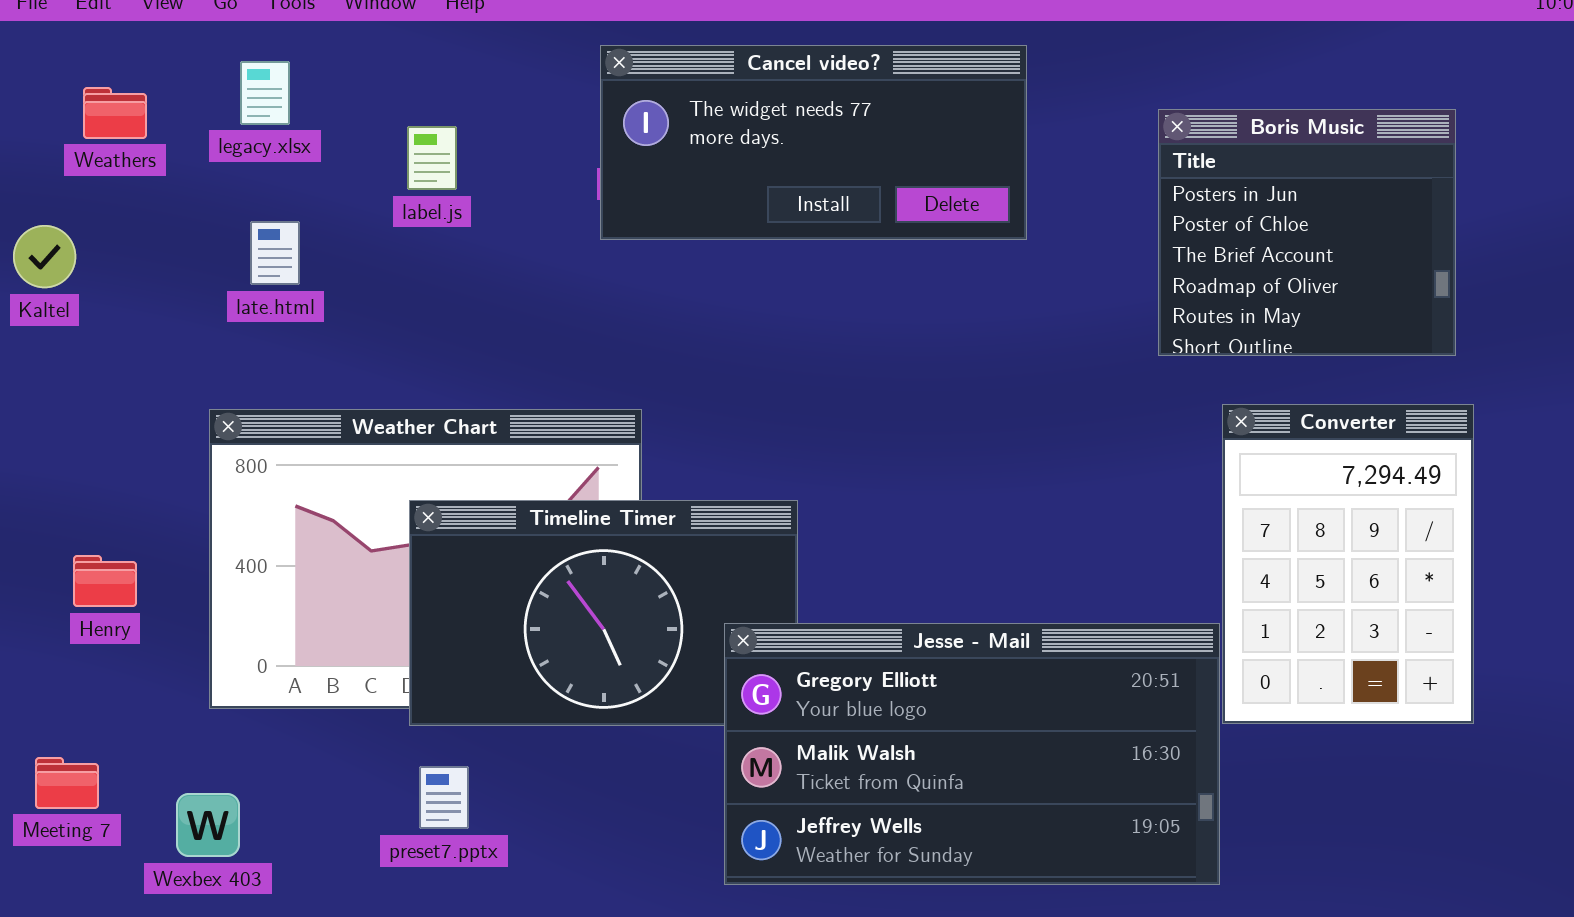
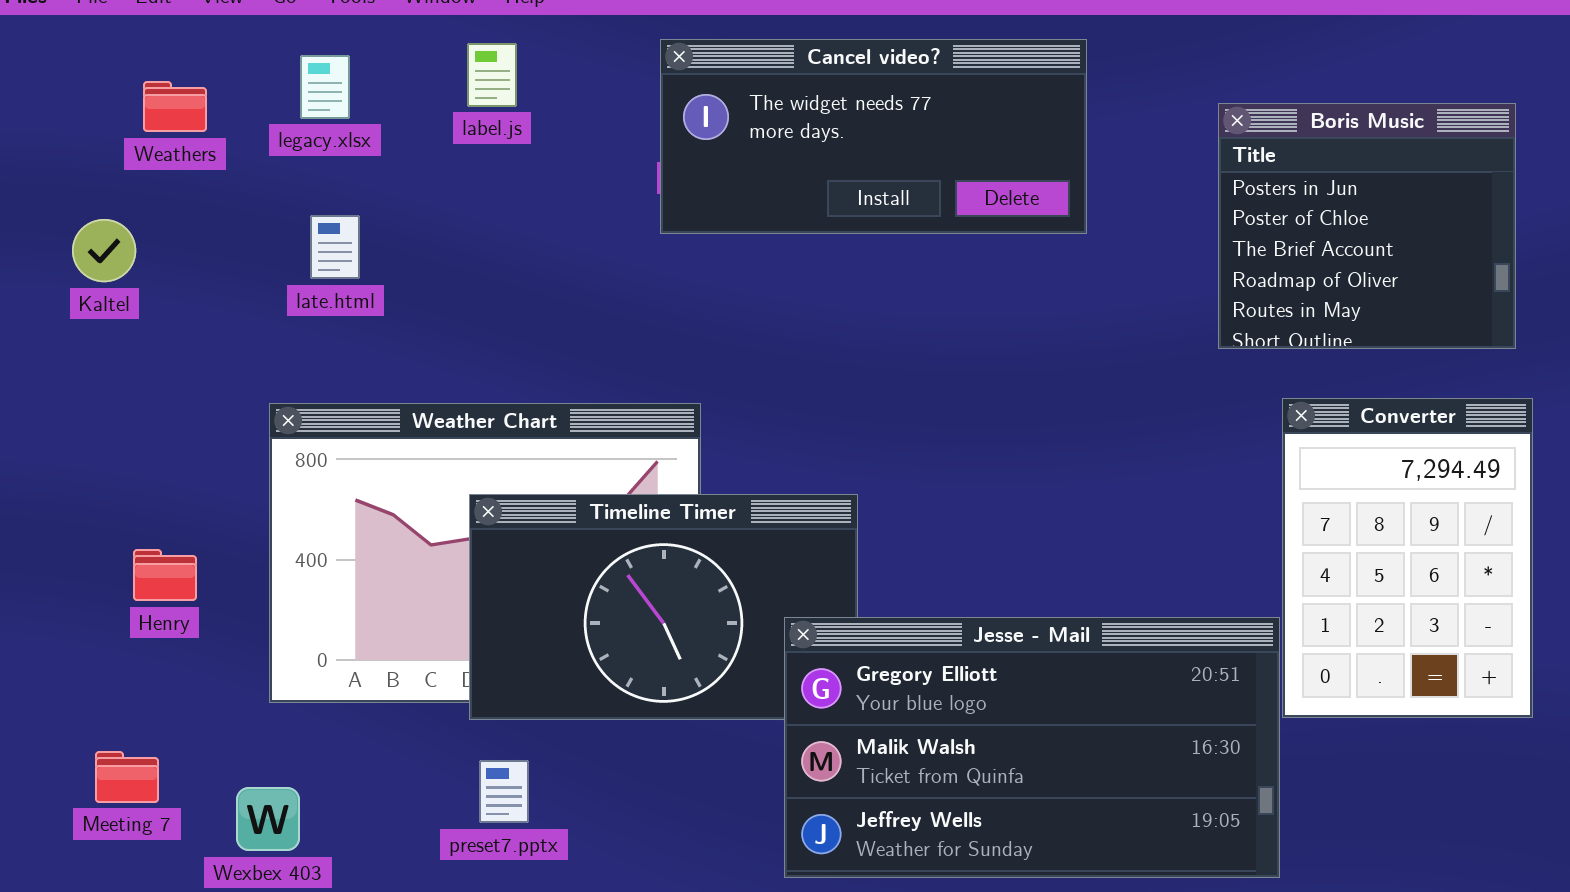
label.js: [407,126,457,190] -> [467,43,517,107], moved

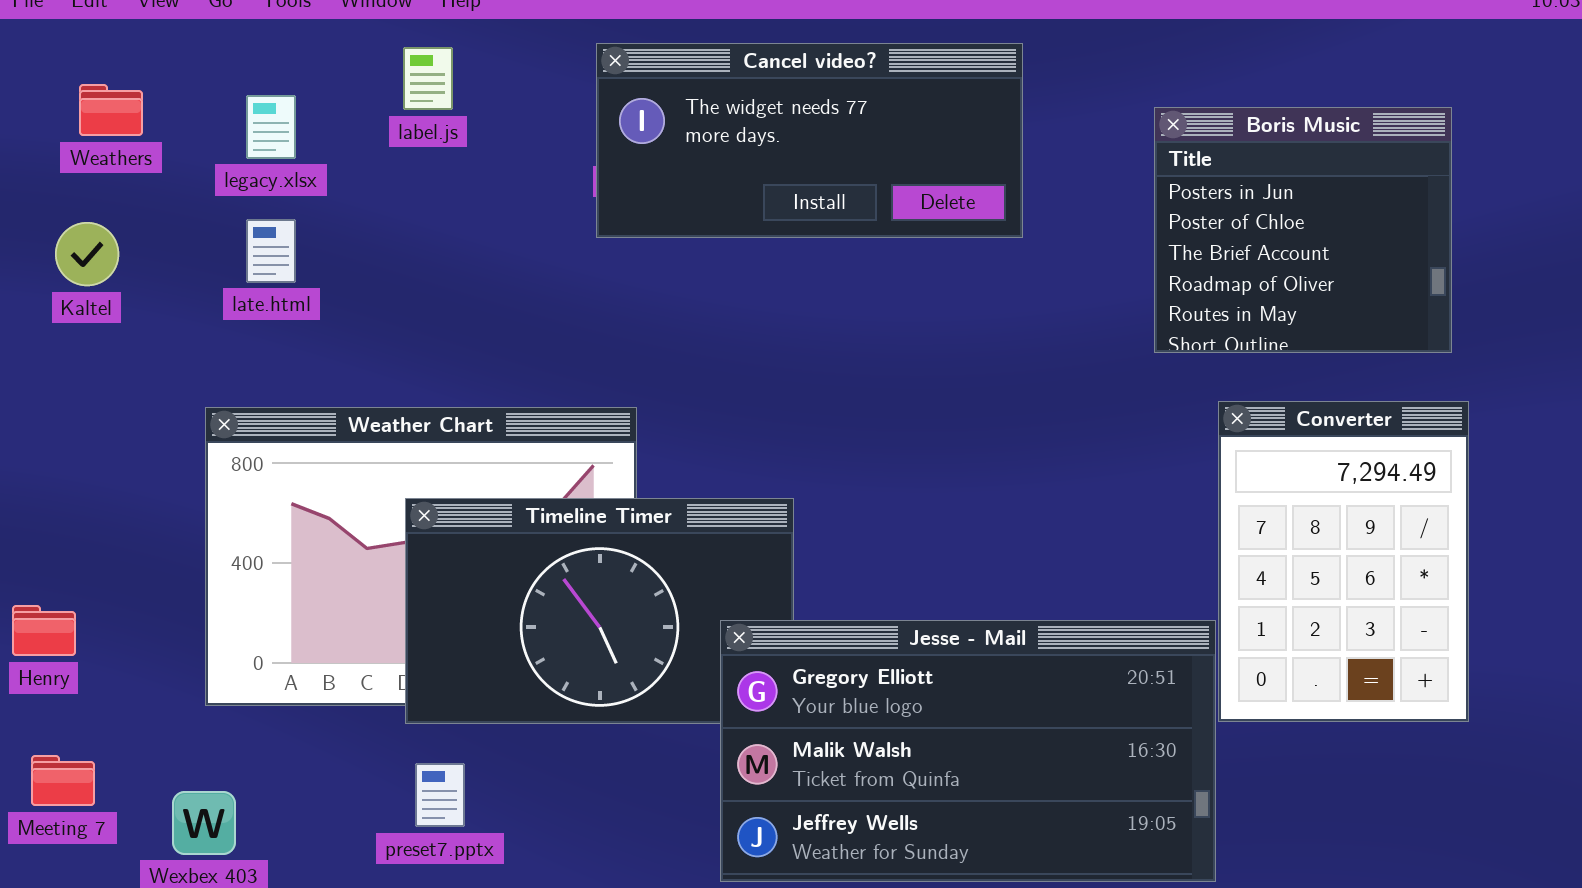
legacy.xlsx: [300,55,350,119] -> [246,95,296,159], moved
Kaltel: [72,219,136,282] -> [55,222,119,286], moved
Henry: [133,549,197,601] -> [12,605,76,656], moved

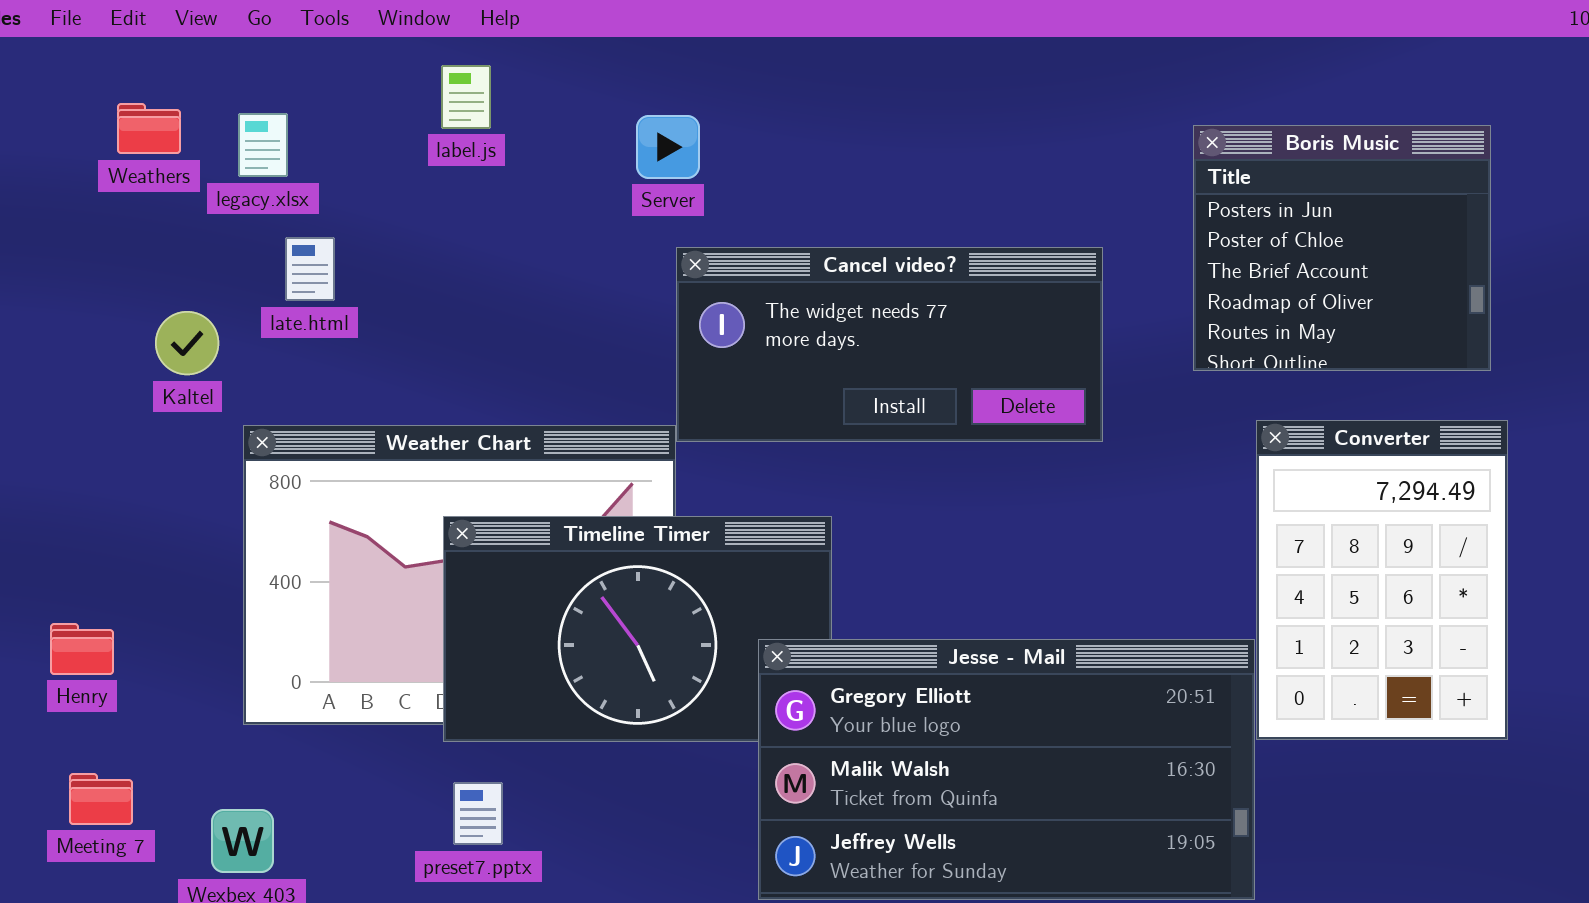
Cancel video?: [596,43,1023,238] -> [676,247,1103,442], moved
legacy.xlsx: [246,95,296,159] -> [238,113,288,177], moved
Kaltel: [55,222,119,286] -> [155,311,219,375], moved

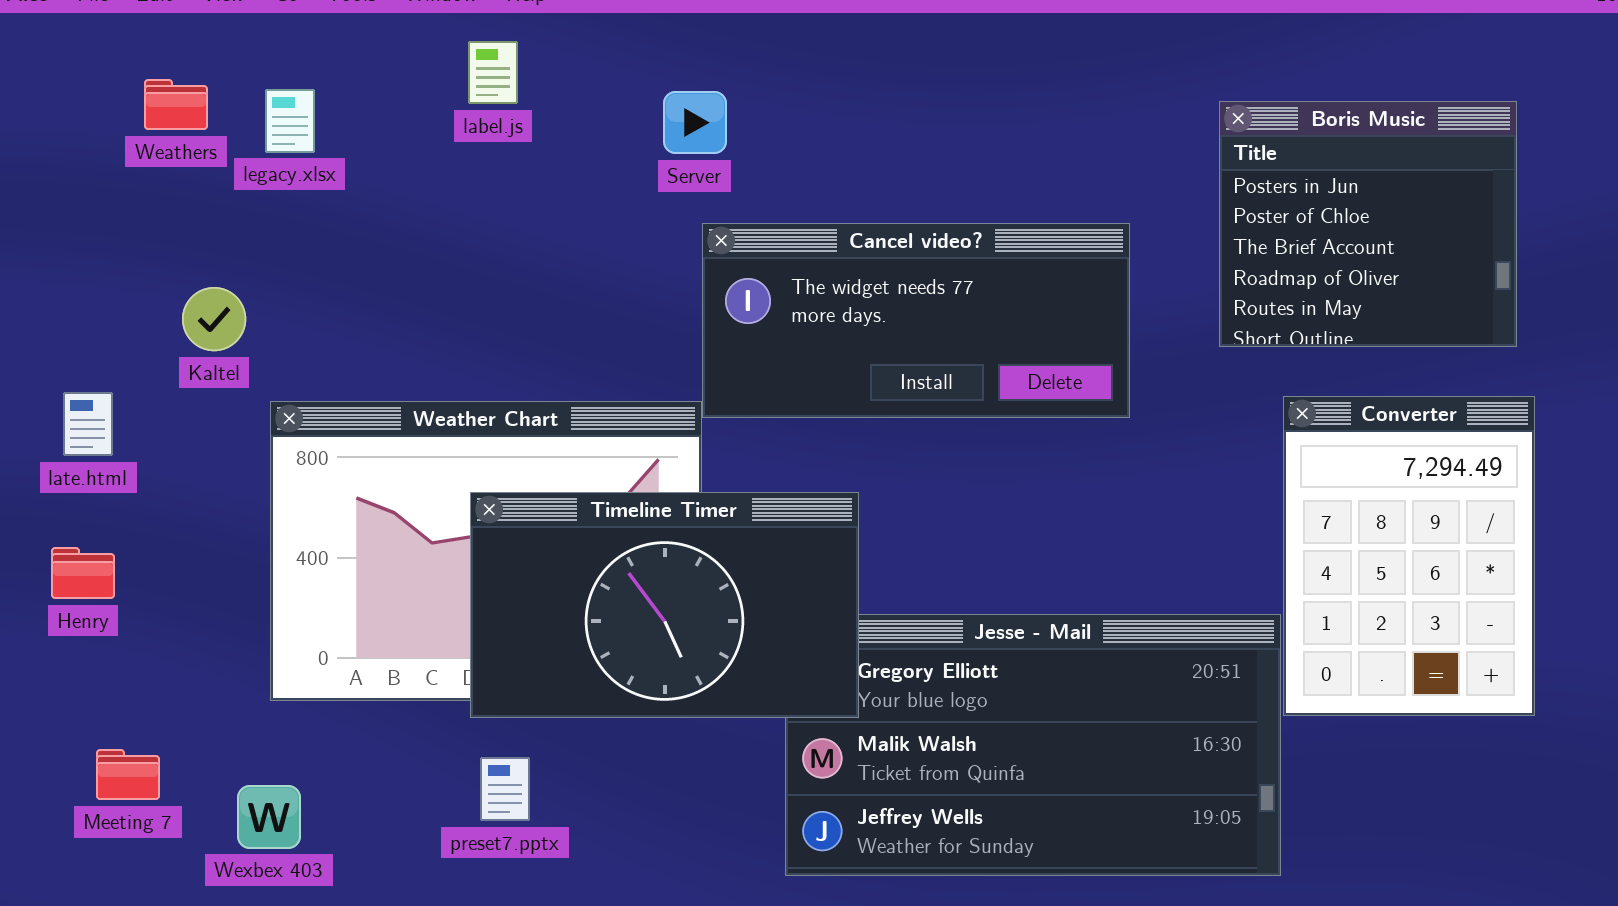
late.html: [285,237,335,301] -> [63,392,113,456], moved
Timeline Timer: [443,516,832,742] -> [470,492,859,718], raised
Henry: [50,623,114,675] -> [51,547,115,599], moved

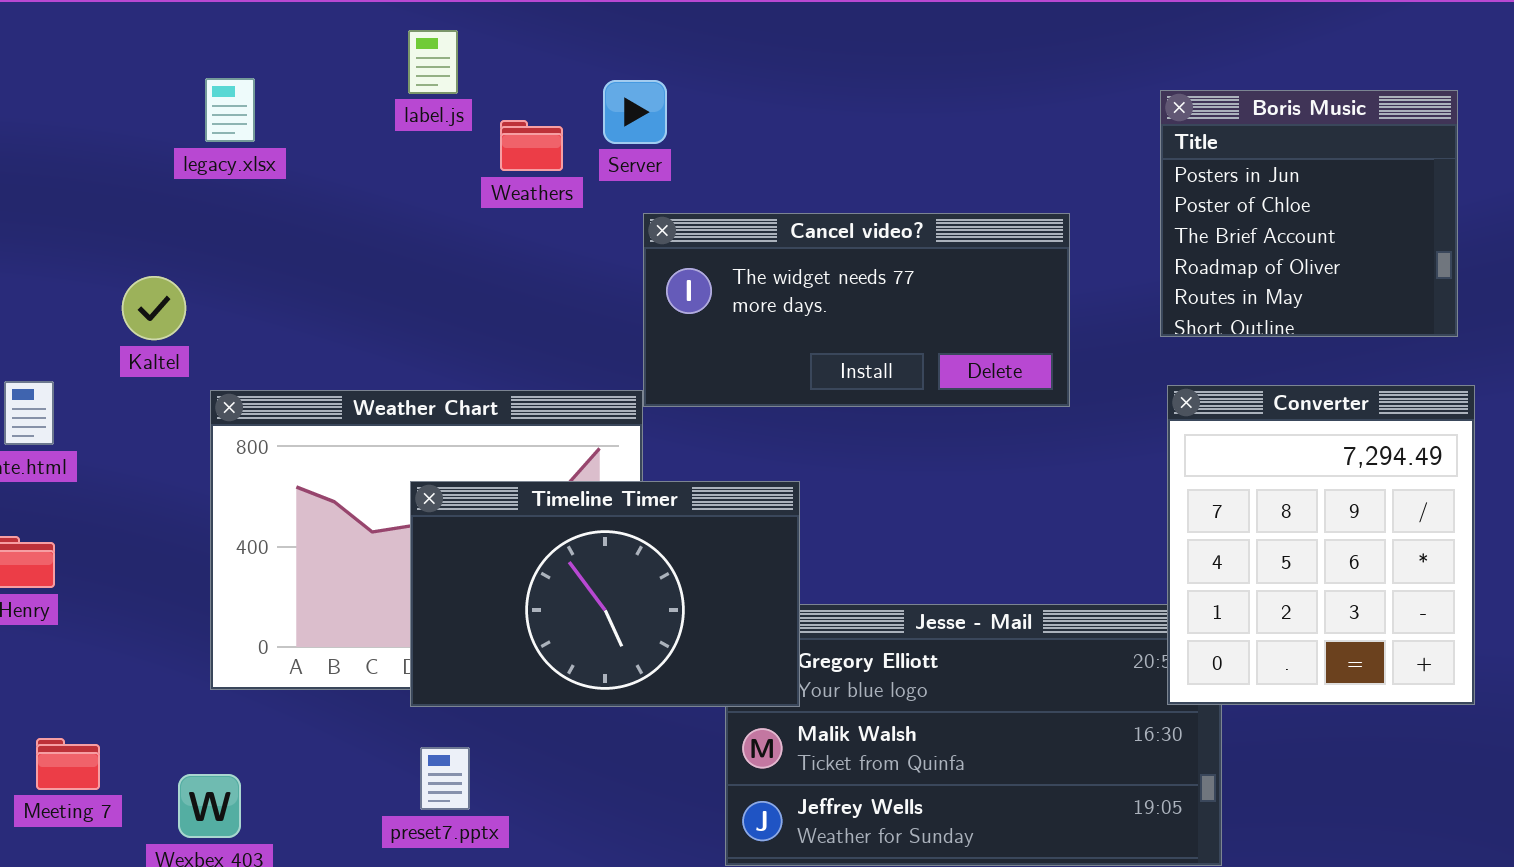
Weathers: [144,79,208,130] -> [500,120,563,171], moved
Converter: [1283,396,1535,716] -> [1167,385,1475,705], resized

